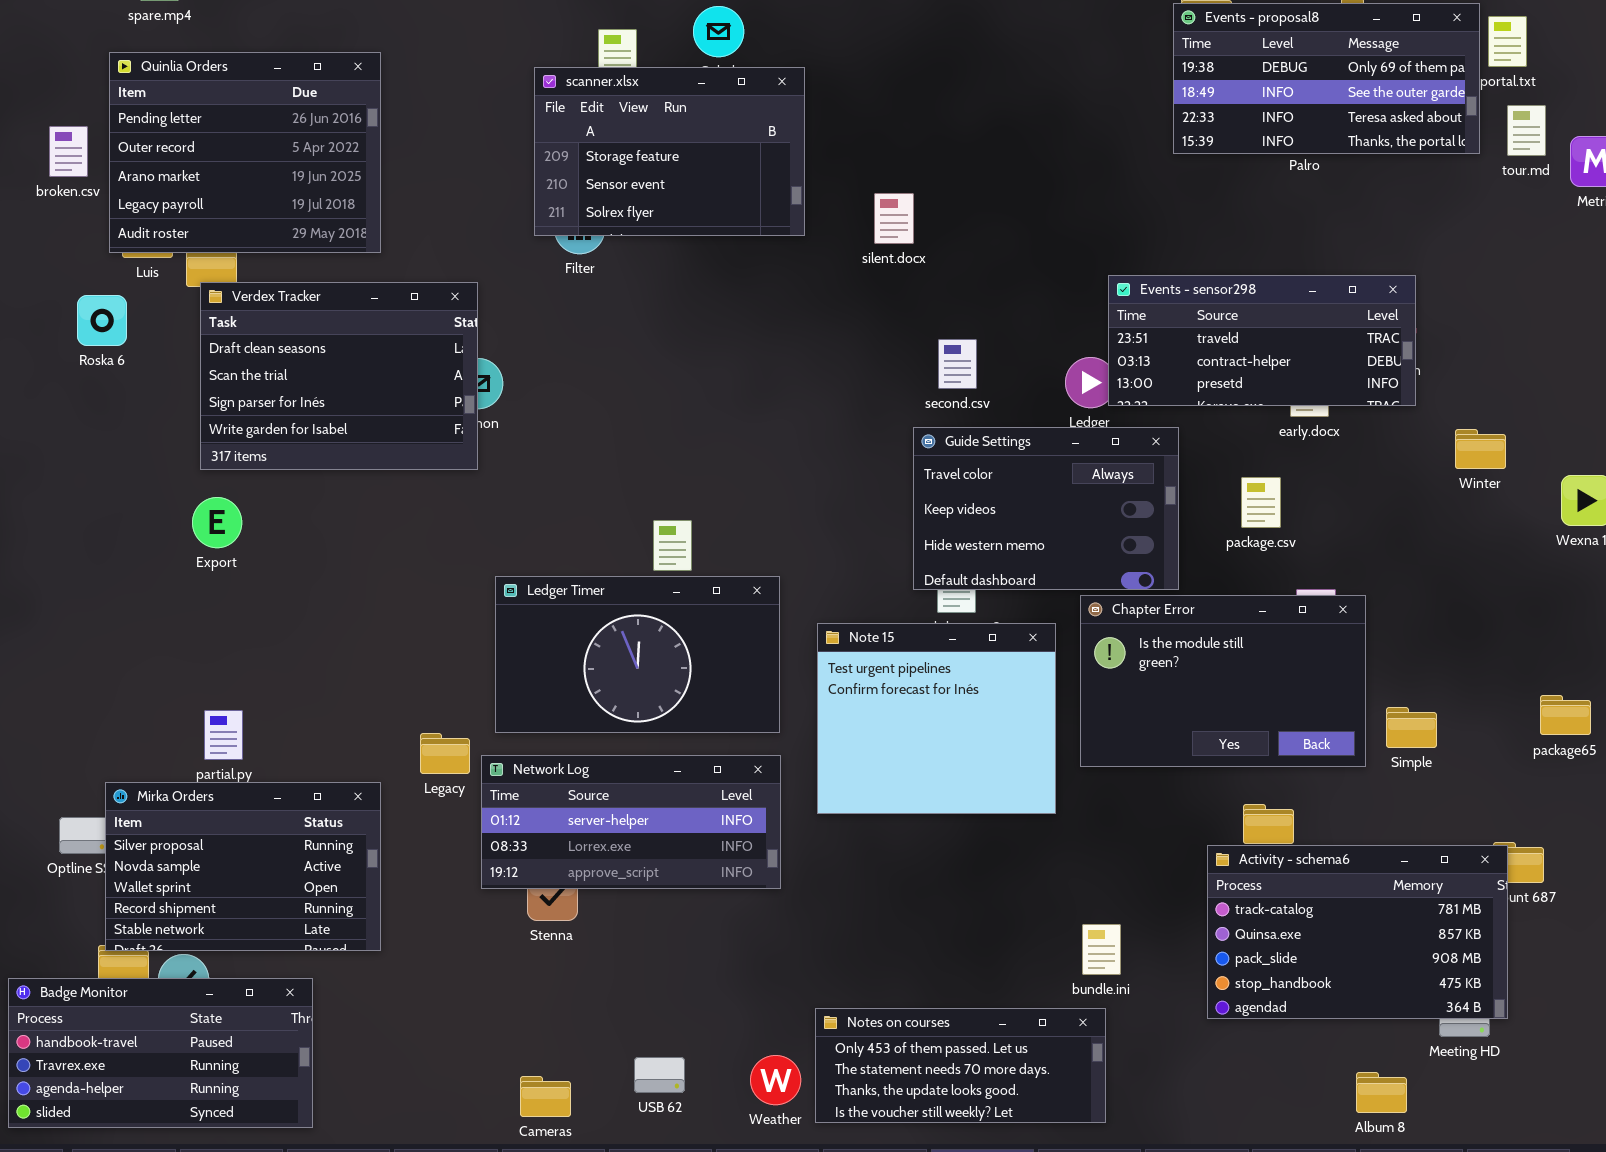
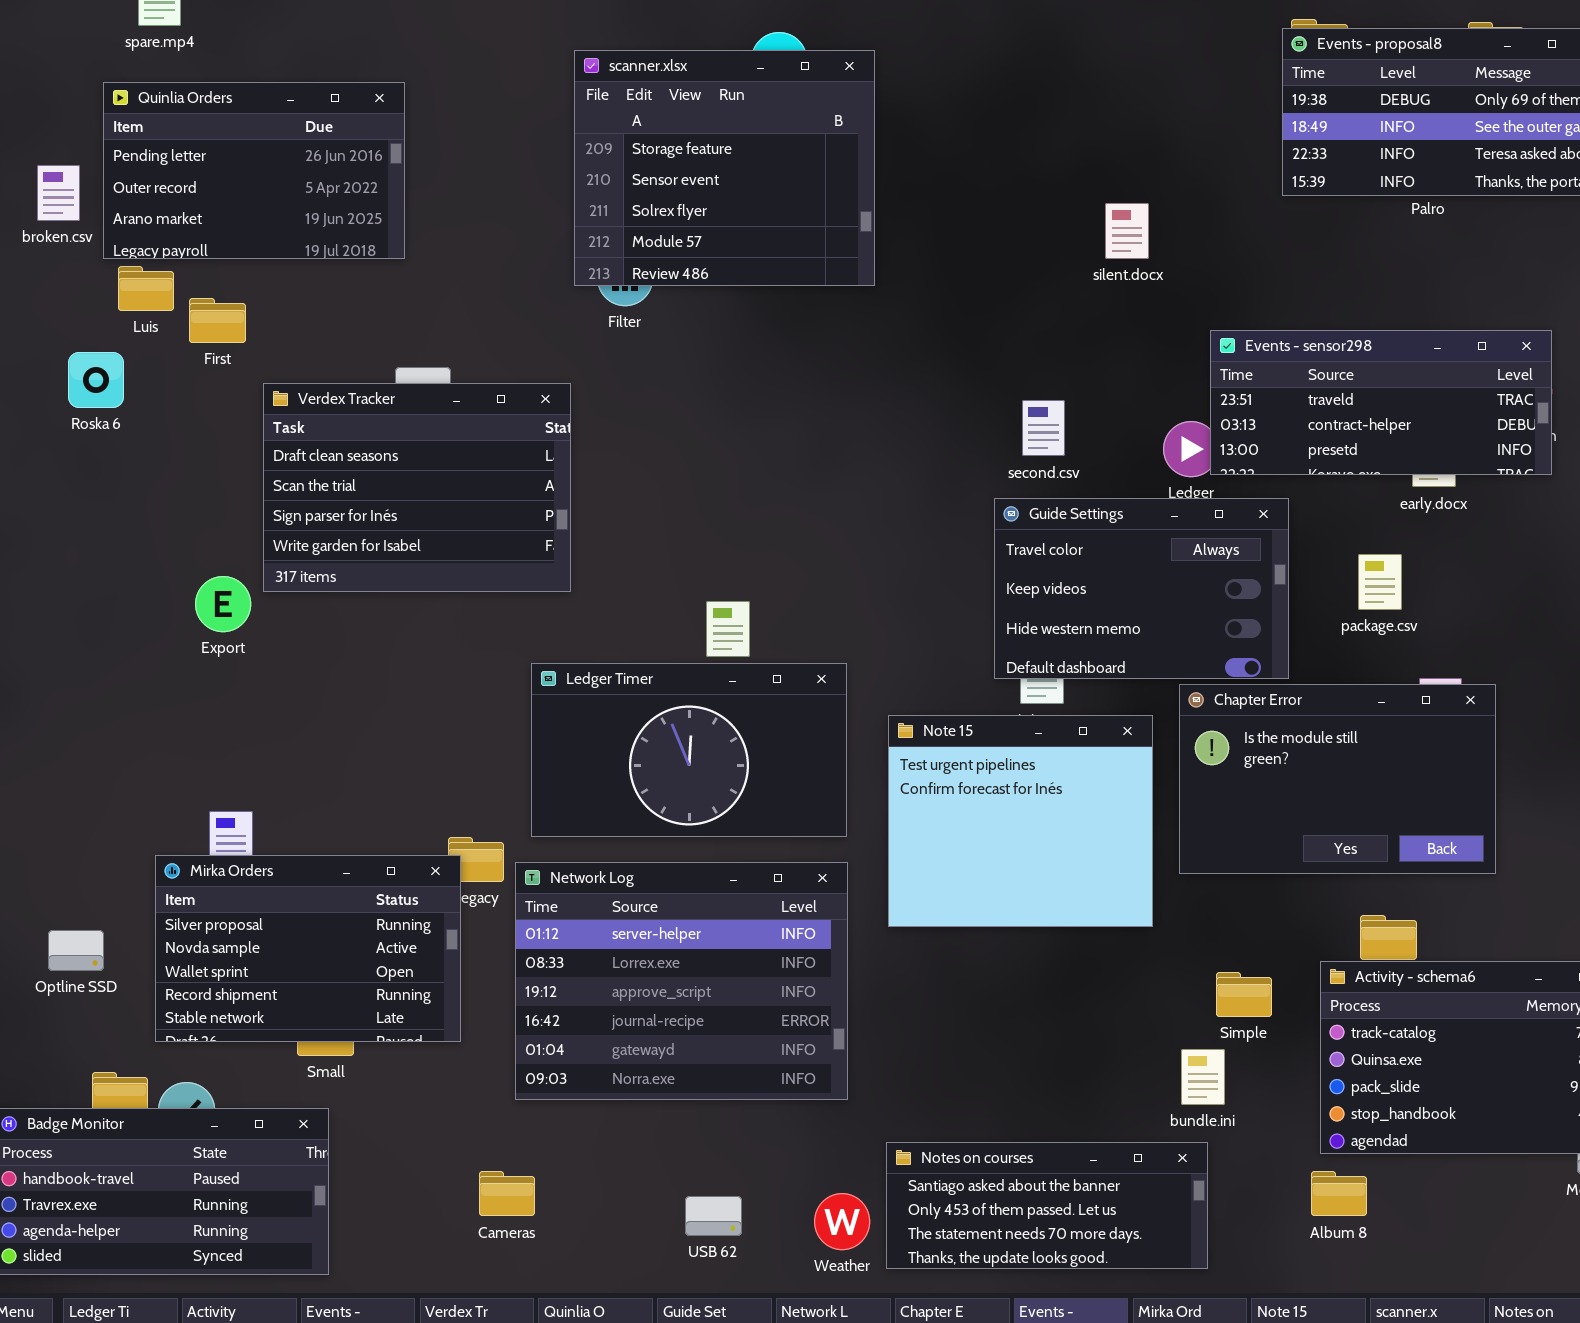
Quinlia Orders: [109,52,381,253] -> [103,82,405,259], resized
scanner.xlsx: [534,67,805,236] -> [574,50,875,286], resized
silent.docx: [874,193,914,244] -> [1105,203,1149,259], moved
Verdex Tracker: [200,282,478,470] -> [263,383,571,592], moved
Simple: [1386,707,1437,748] -> [1216,972,1272,1017], moved
Network Log: [481,755,781,889] -> [515,862,848,1100], resized
Mirka Orders: [105,782,381,951] -> [155,855,461,1042], moved
Notes on courses: [815,1008,1106,1123] -> [886,1142,1208,1269], scrolled up 1 row
Album 8: [1356,1072,1407,1113] -> [1311,1171,1367,1216], moved
Cameras: [520,1076,571,1117] -> [479,1171,535,1216], moved

